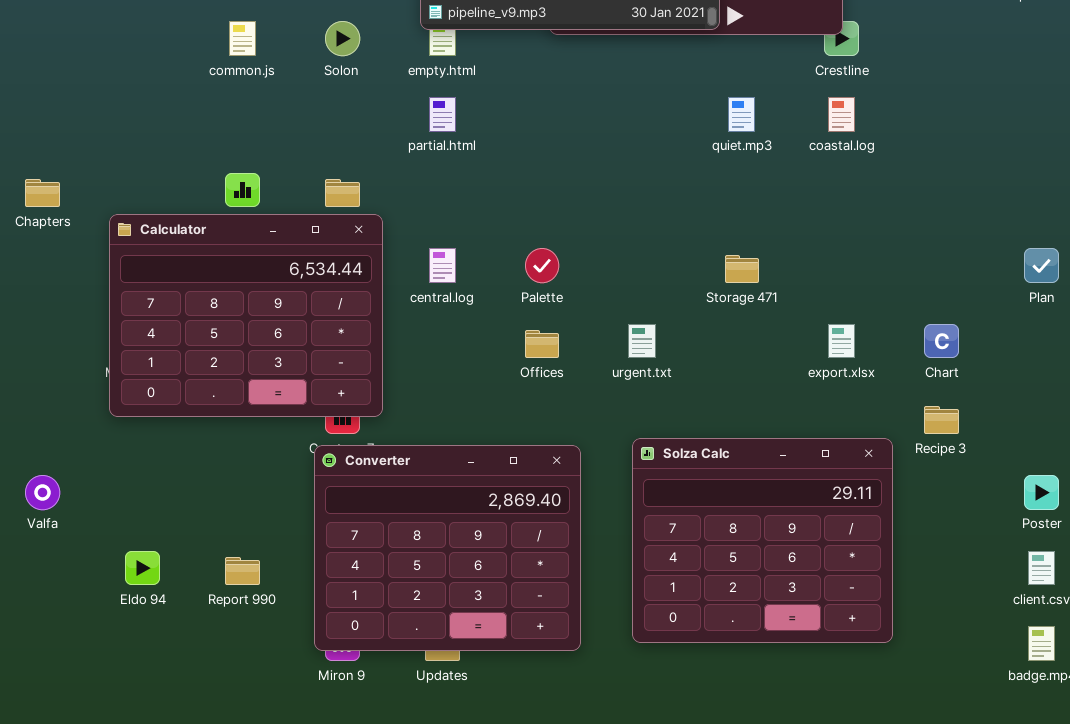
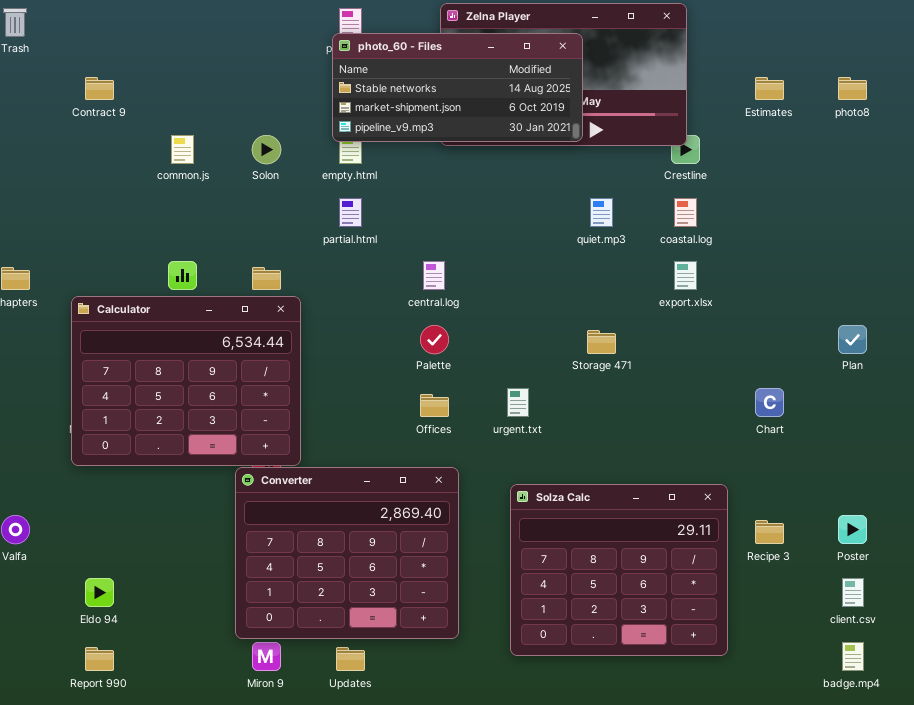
central.log: [429,248,456,283] -> [423,261,445,290], moved
export.xlsx: [828,324,855,358] -> [674,261,697,290], moved
Recipe 3: [924,406,959,434] -> [755,520,784,544], moved
Converter: [314,445,581,651] -> [235,467,459,639], moved
Report 990: [225,557,260,585] -> [85,647,114,671], moved

